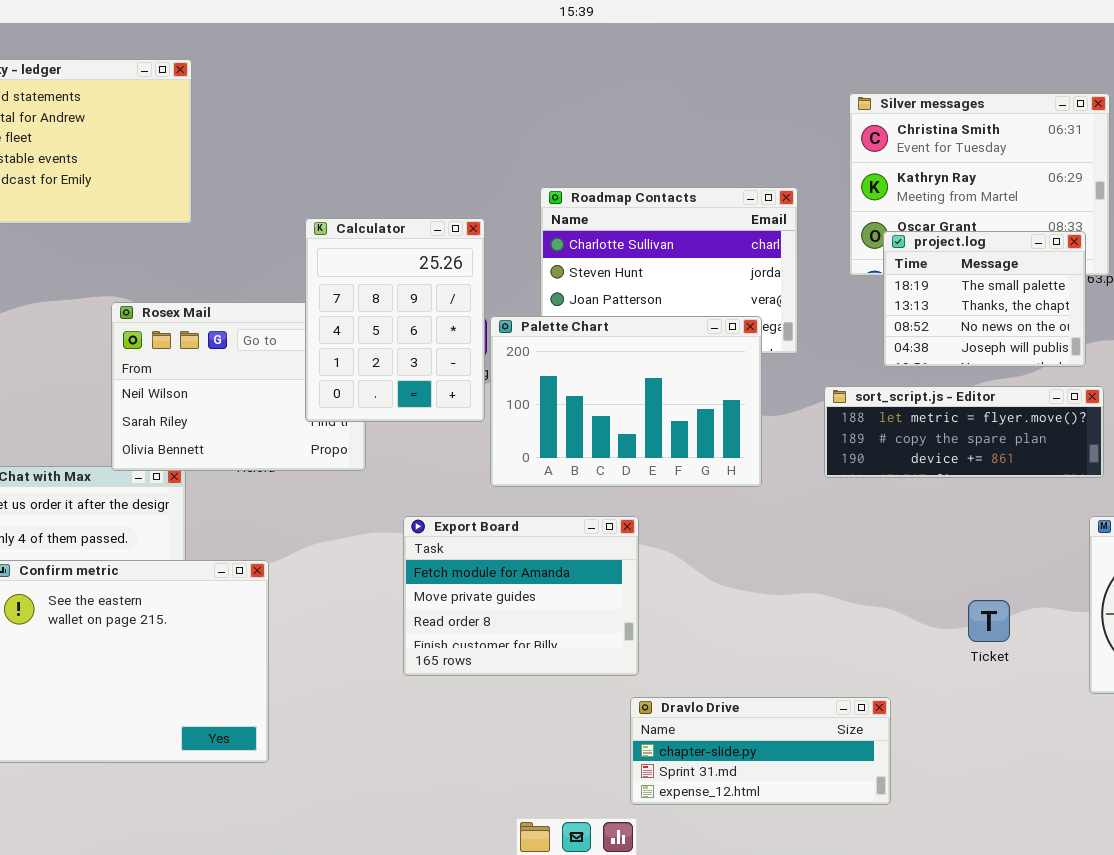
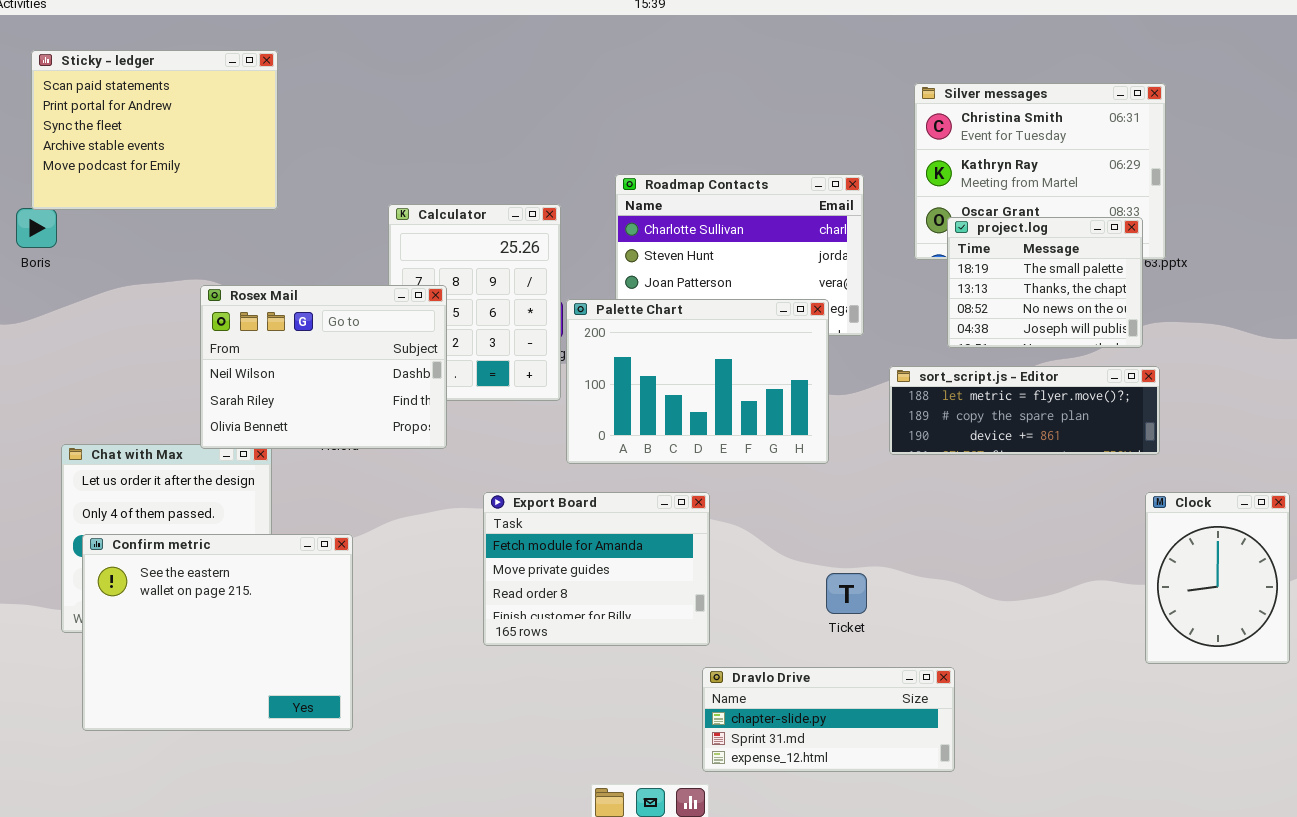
Rosex Mail: [111,302,366,471] -> [200,285,447,449], raised
Ticket: [968,600,1010,642] -> [826,573,867,614], moved

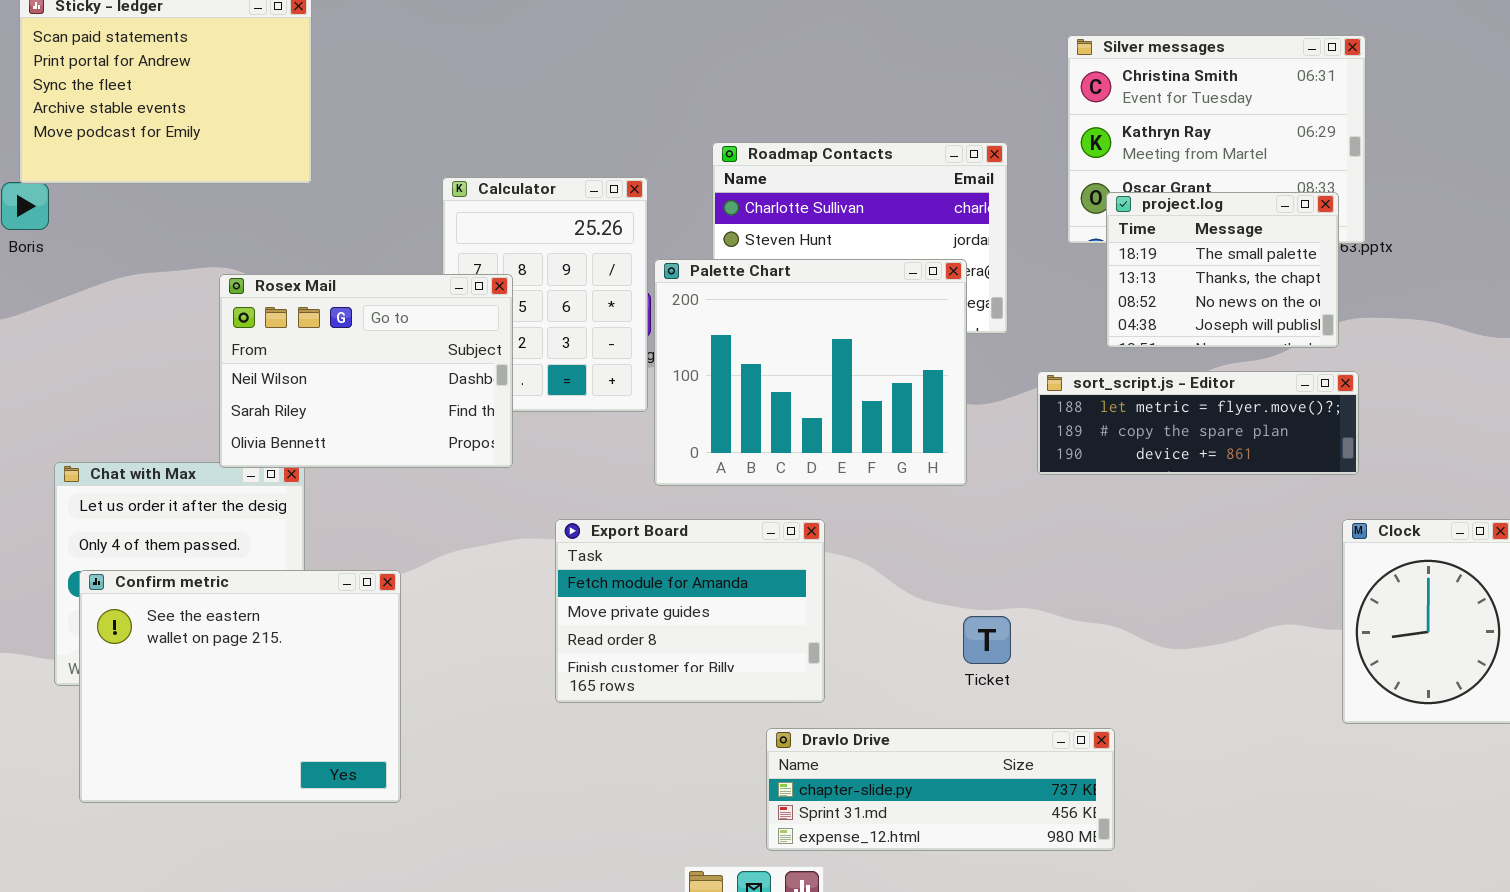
Palette Chart: [566,299,829,464] -> [654,259,967,486], resized
Dravlo Drive: [702,667,955,772] -> [766,728,1115,851], resized

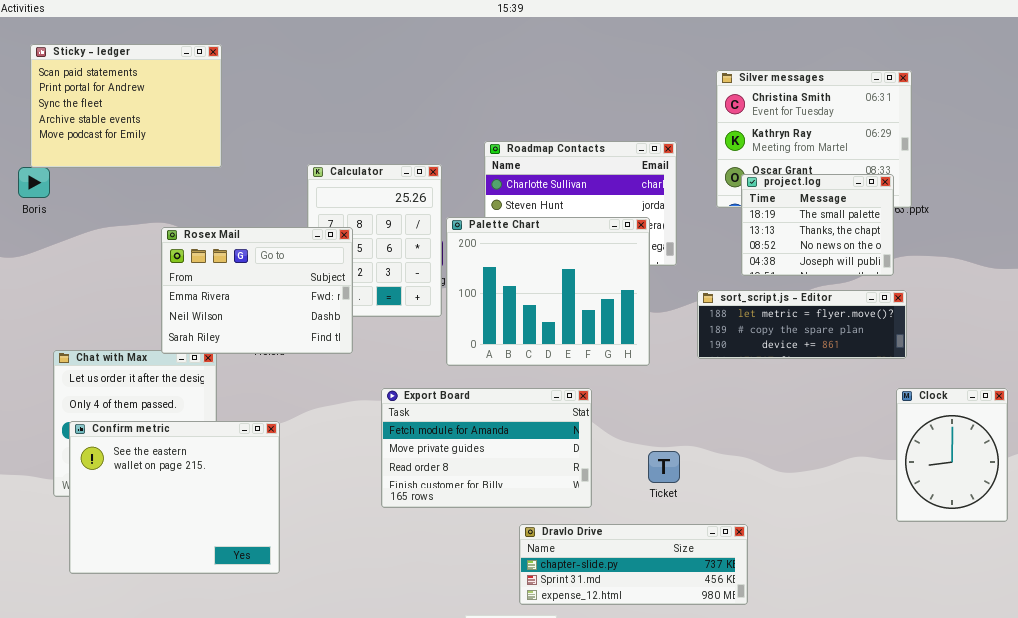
Rosex Mail: [219,274,513,468] -> [161,227,353,354], scrolled up 1 row
Export Board: [555,519,825,703] -> [381,388,592,508], resized

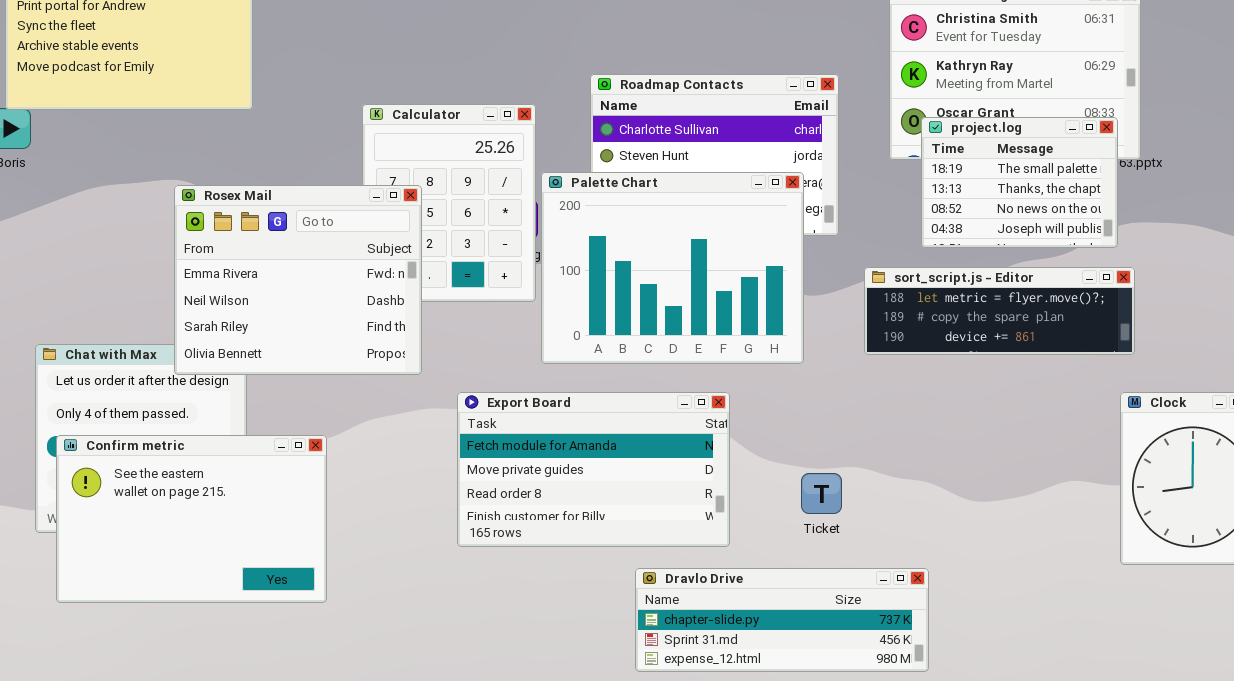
Rosex Mail: [161,227,353,354] -> [174,185,422,375], resized
Confirm metric: [69,421,280,574] -> [56,435,327,603], resized

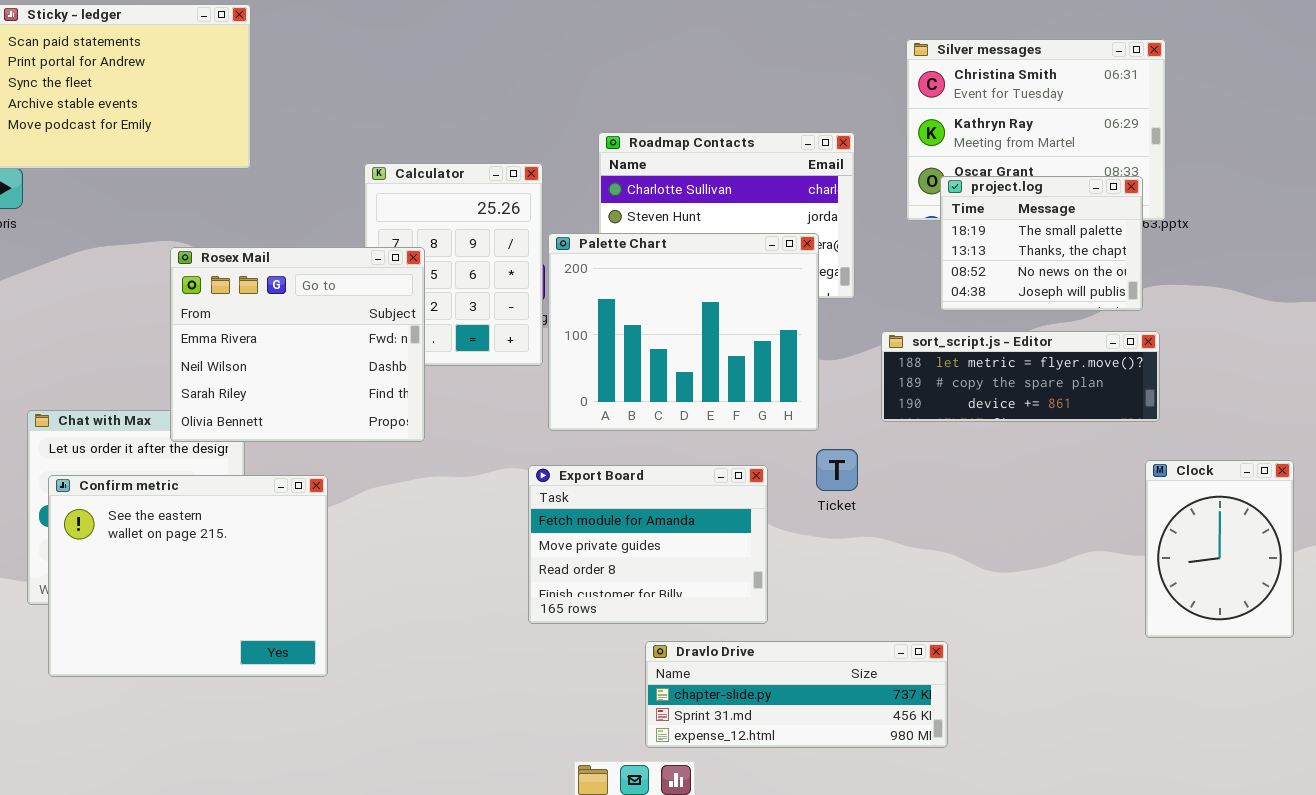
Export Board: [457,392,730,547] -> [528,465,768,624], moved, resized
Confirm metric: [56,435,327,603] -> [48,475,328,677], resized
Ticket: [801,473,842,514] -> [816,449,858,491], moved

